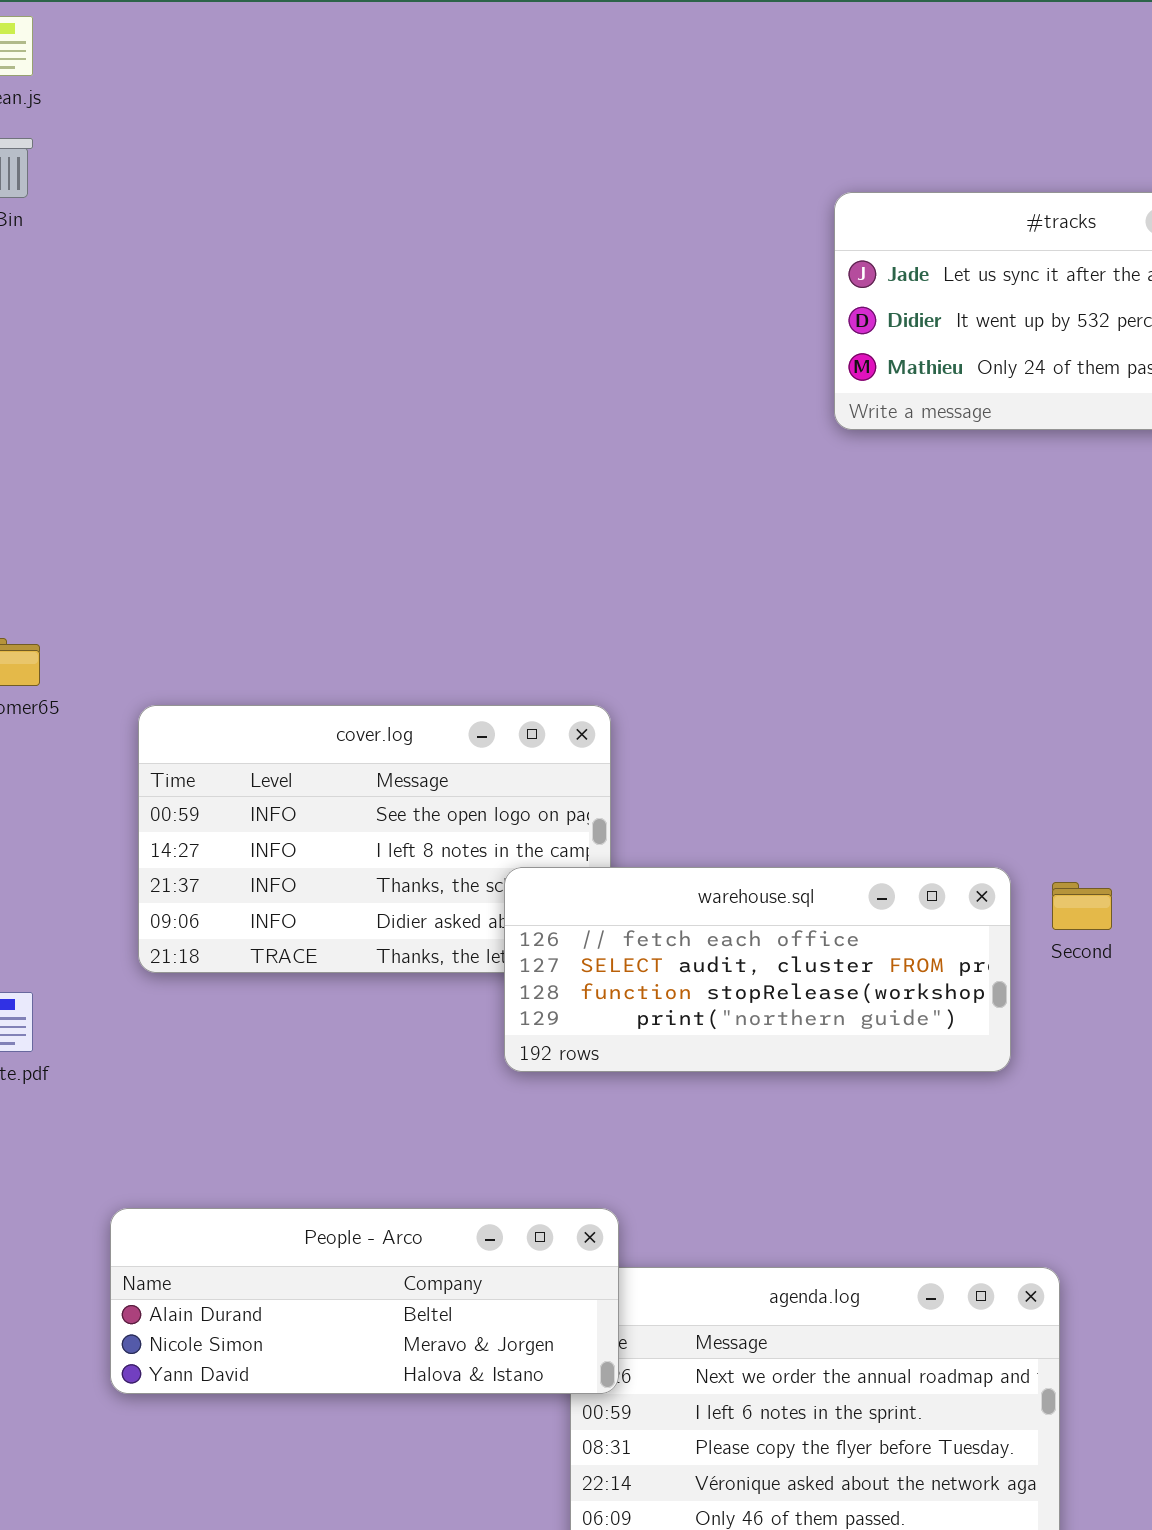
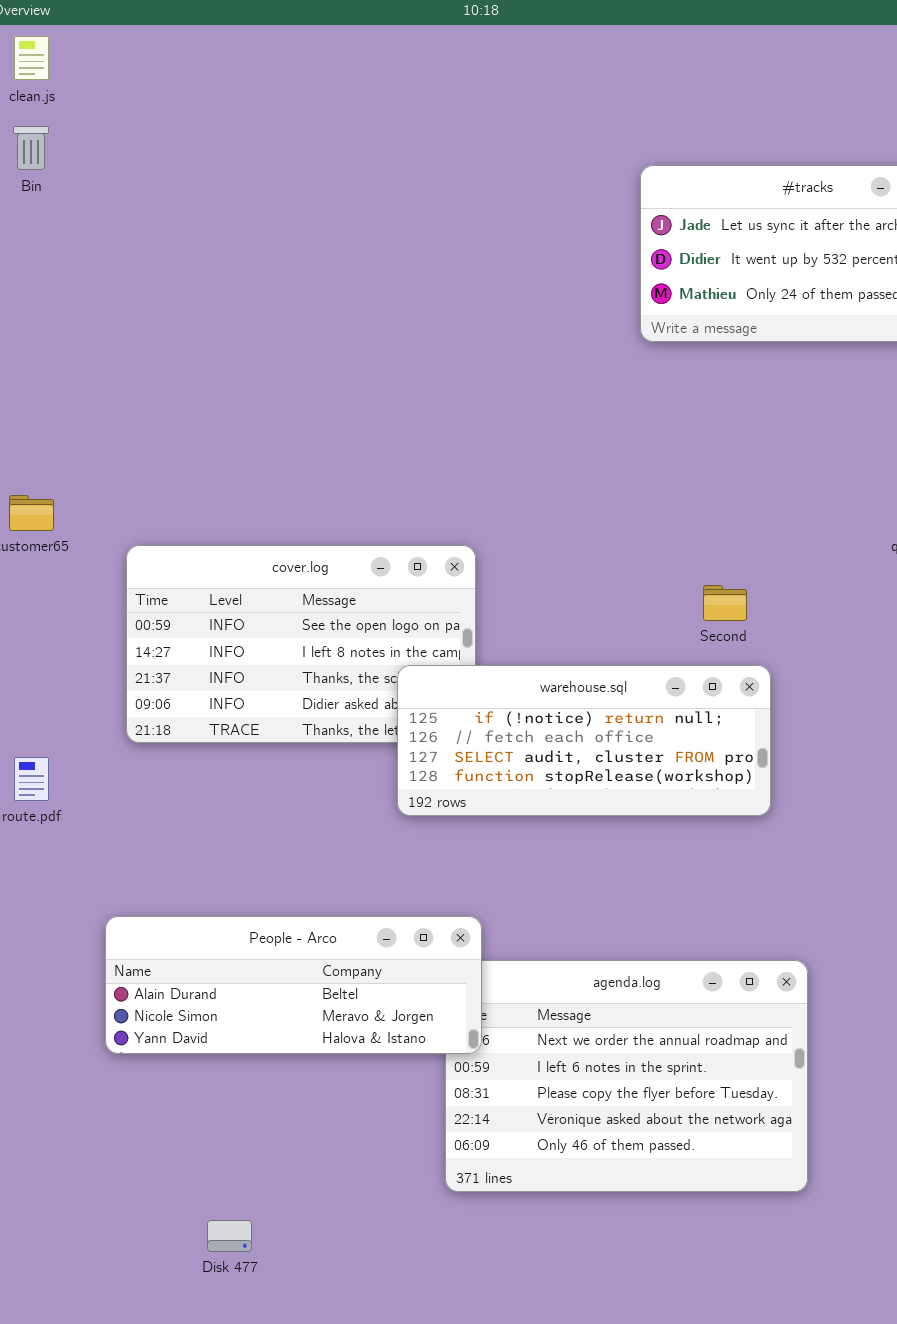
warehouse.sql: [504,867,1011,1072] -> [397,665,771,816], scrolled up 1 row
Second: [1052,882,1112,930] -> [703,585,747,621], moved

